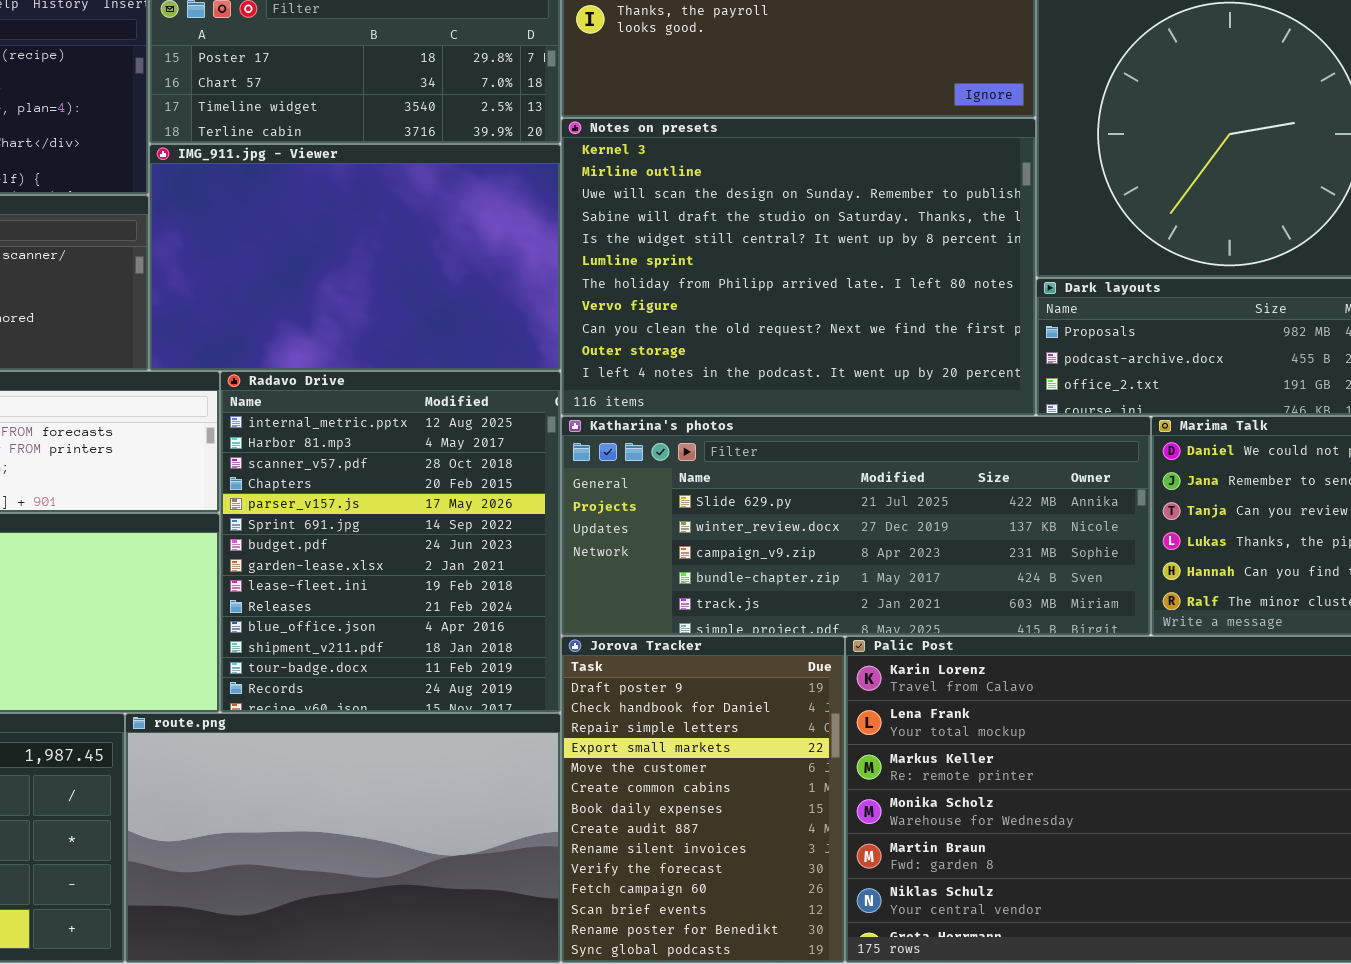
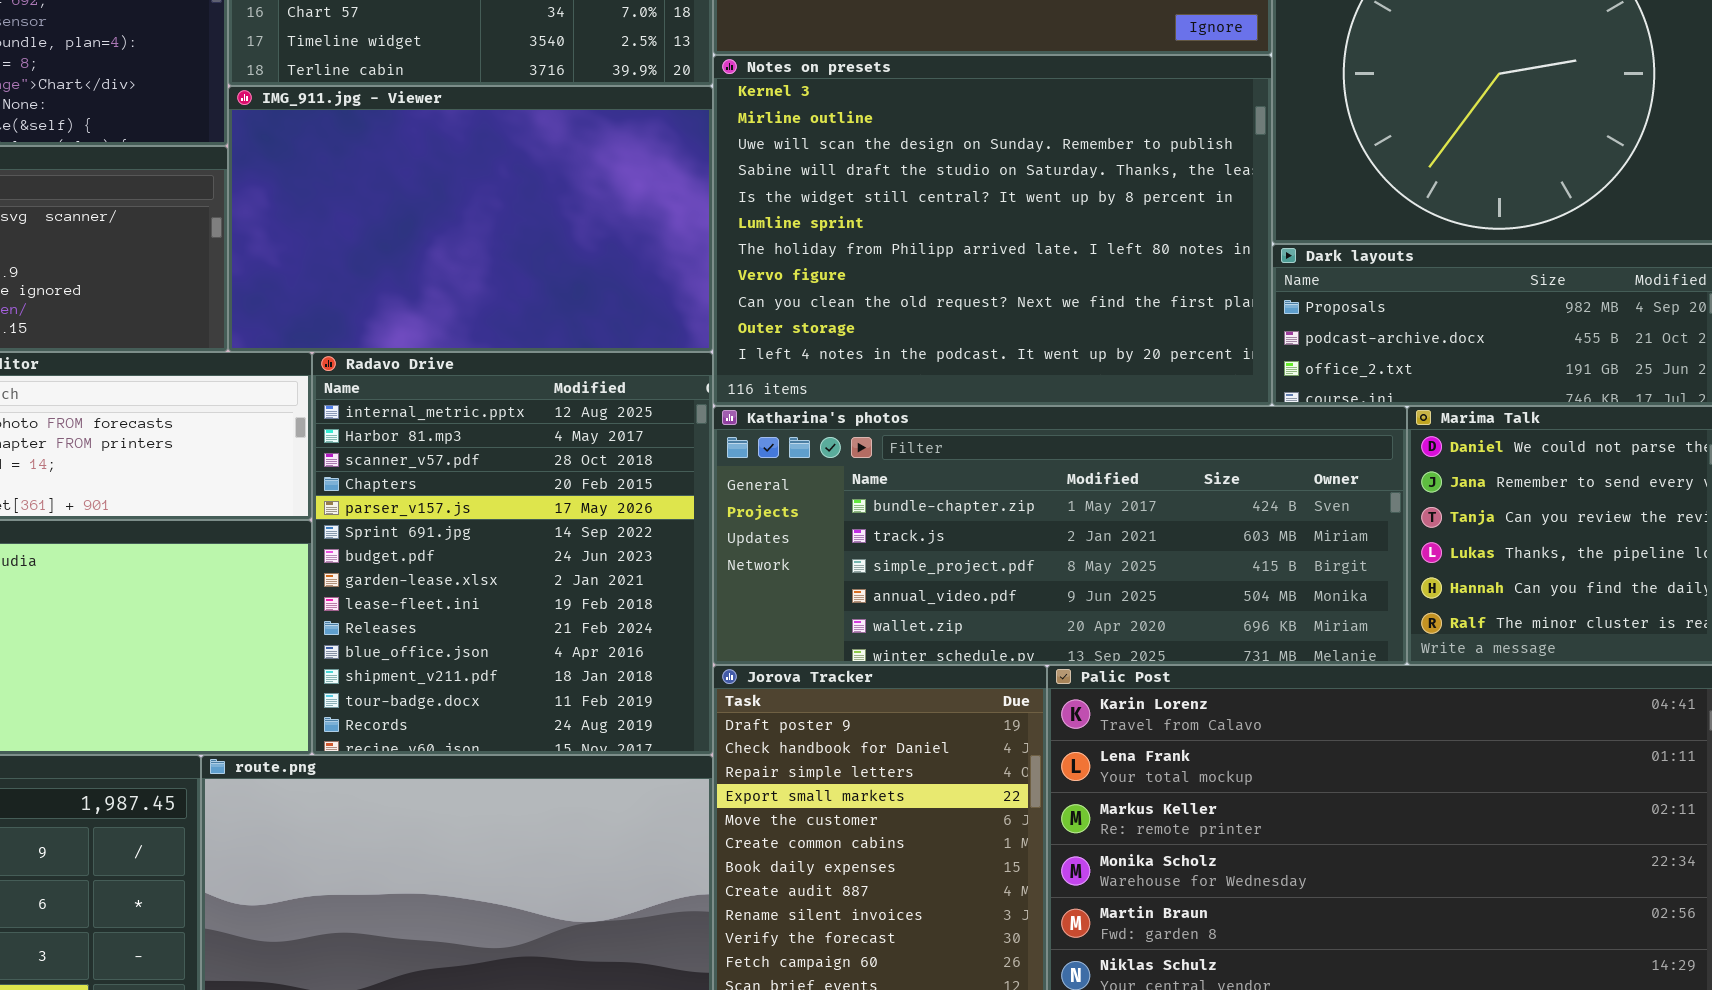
Katharina's photos: [561,416,1151,636] -> [713,406,1407,665], scrolled down 3 rows

